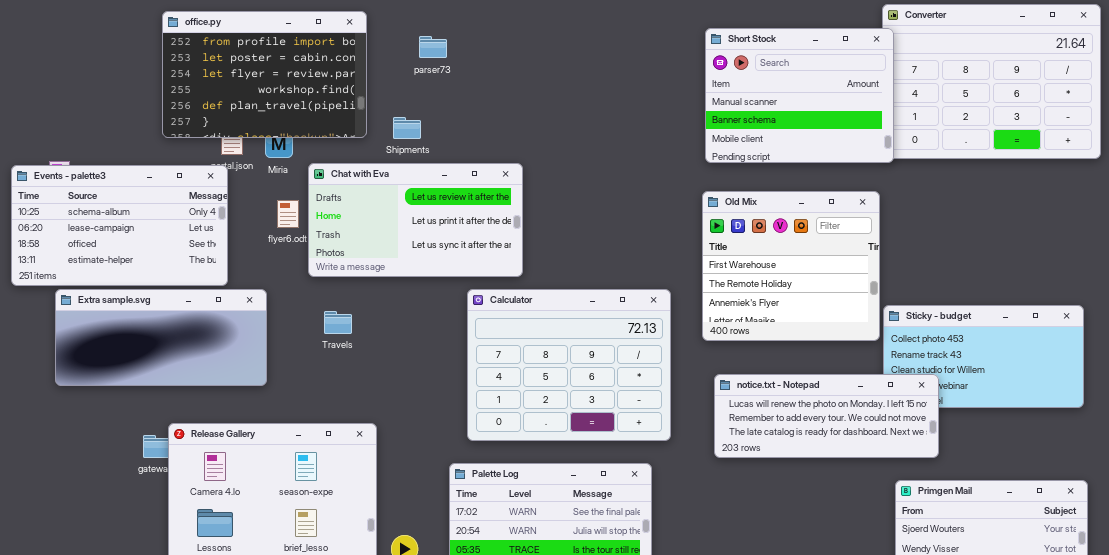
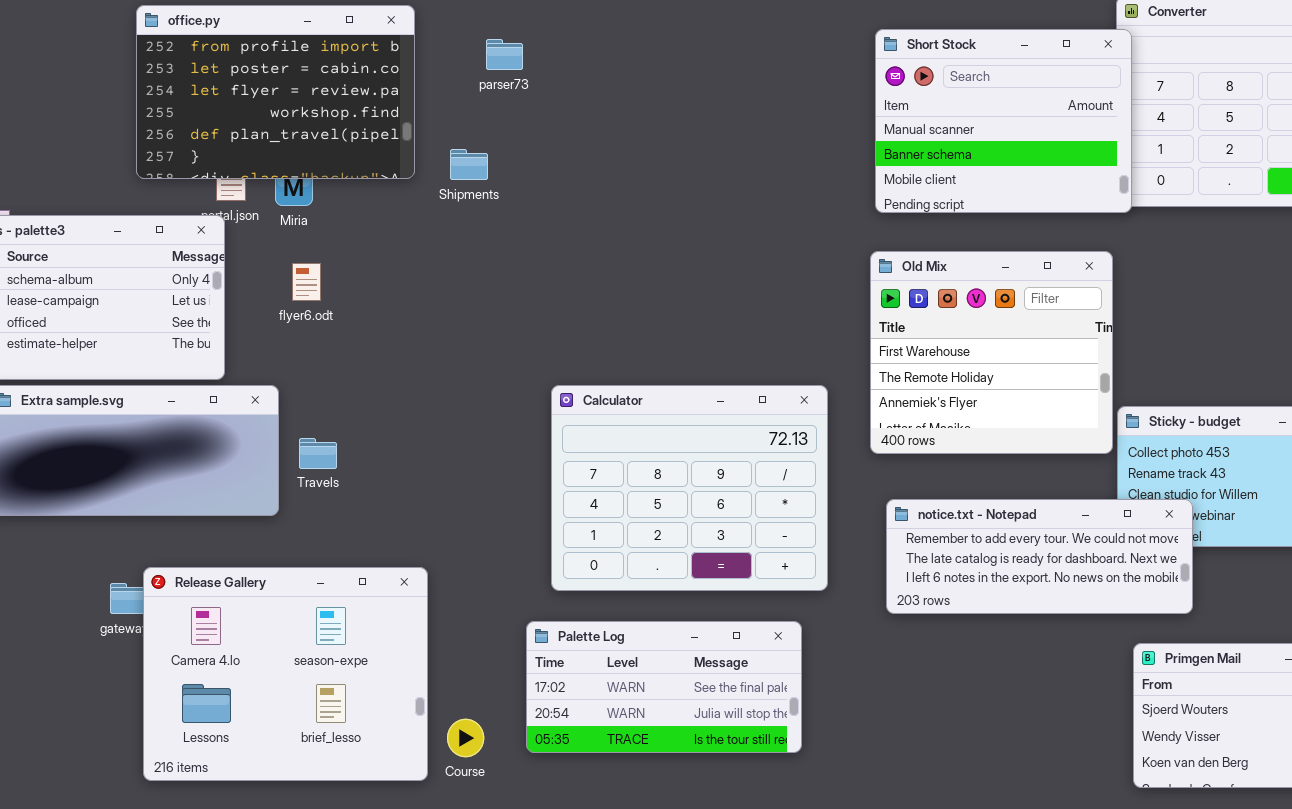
Chat with Eva: [308,163,523,277] -> none, closed
Travels: [324,311,352,334] -> [299,438,337,469], moved
notice.txt - Notepad: [714,374,939,458] -> [886,499,1193,614], scrolled down 1 row

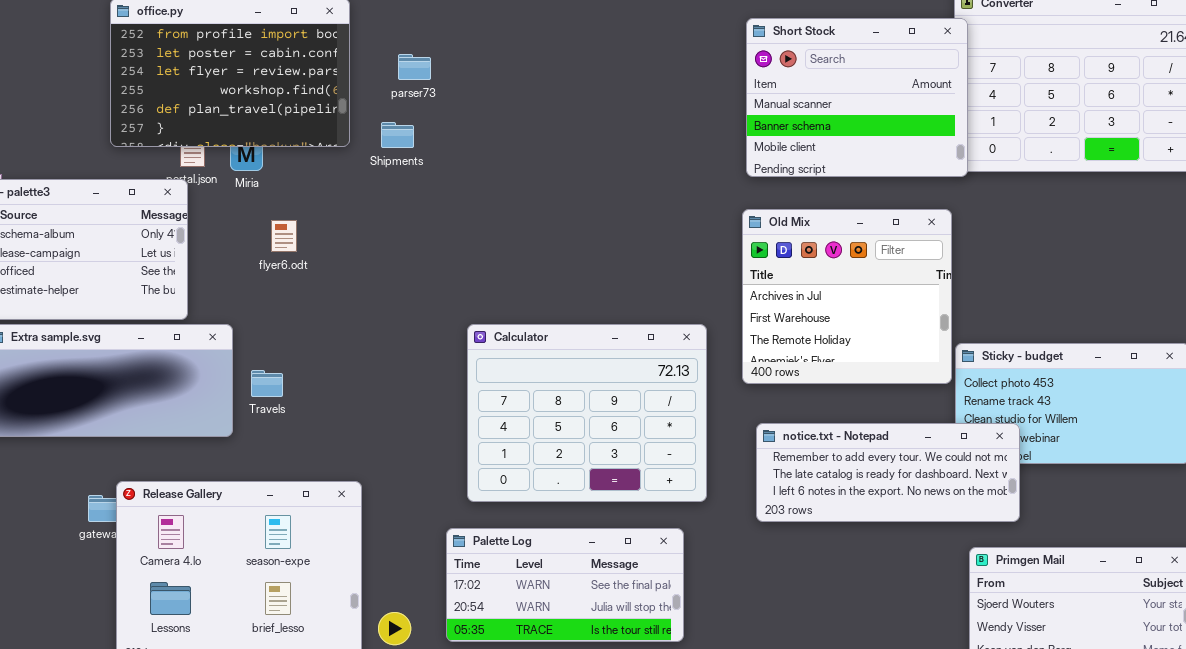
parser73: [486,39,523,70] -> [398,54,431,80], moved
Old Mix: [870,251,1113,454] -> [742,209,952,384], scrolled up 1 row
flyer6.odt: [292,263,321,301] -> [271,220,297,252], moved

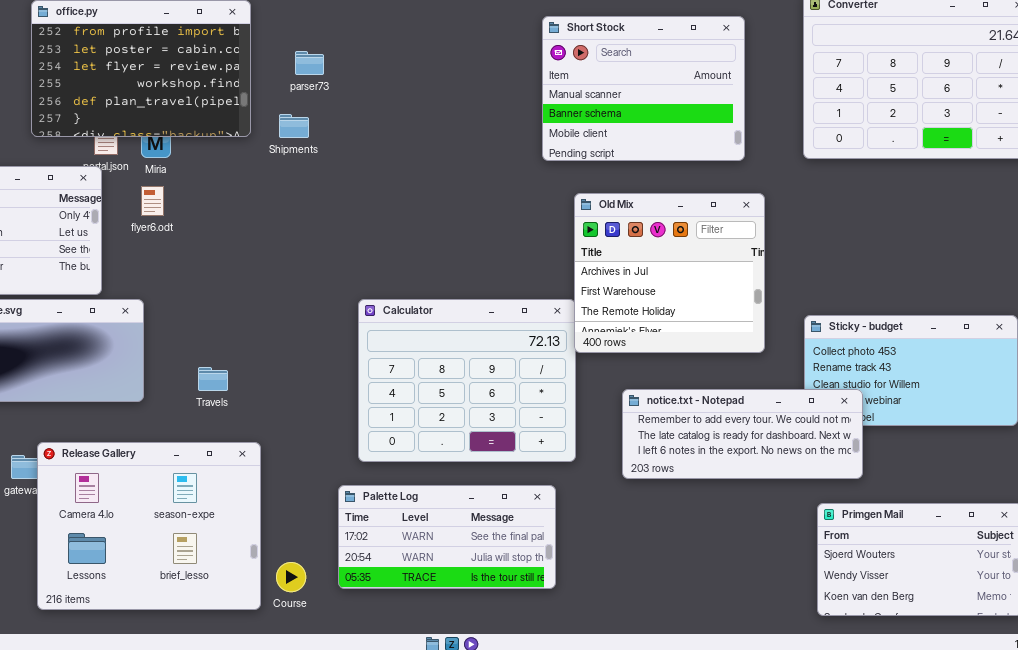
Short Stock: [746,18,968,177] -> [542,16,745,161], moved
Old Mix: [742,209,952,384] -> [574,193,765,353], moved
flyer6.odt: [271,220,297,252] -> [141,186,164,216], moved
Travels: [251,370,283,397] -> [198,367,228,391], moved

